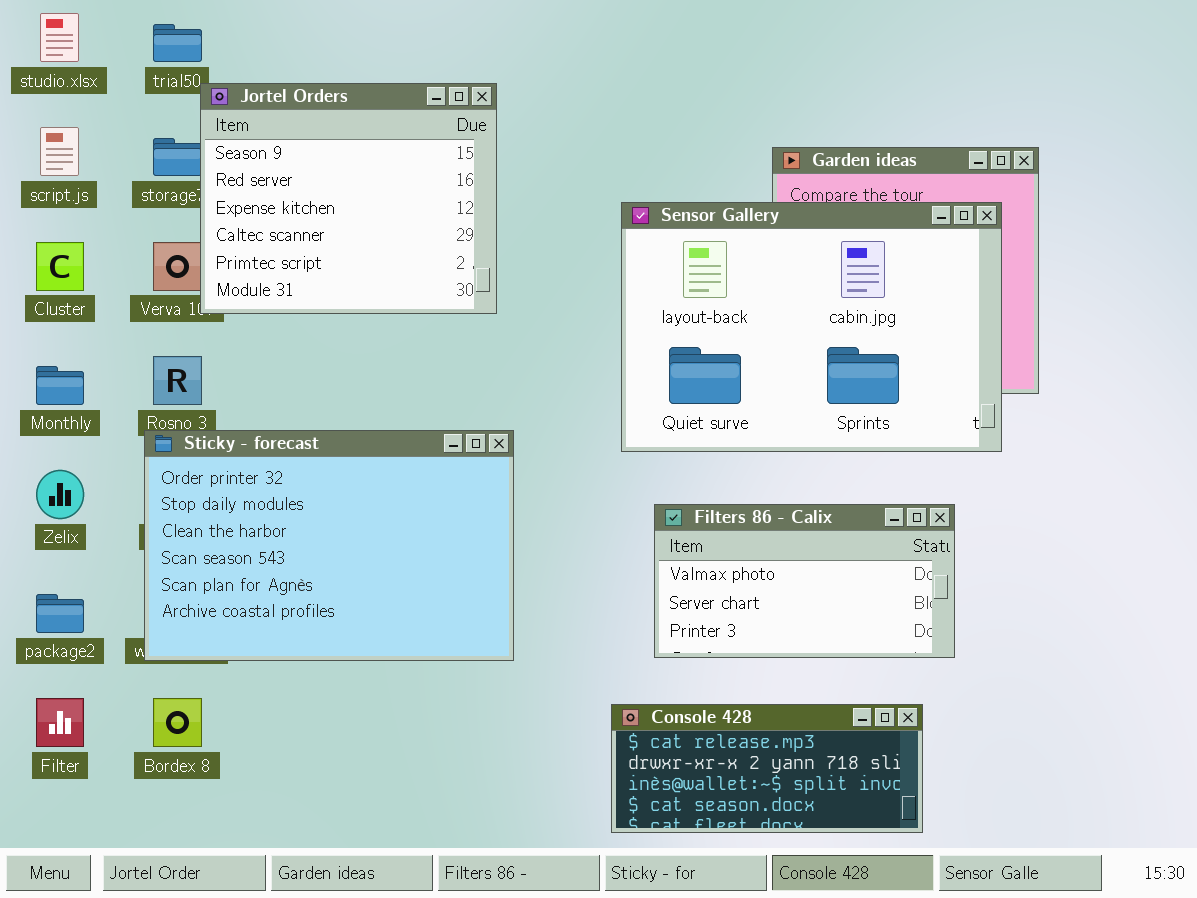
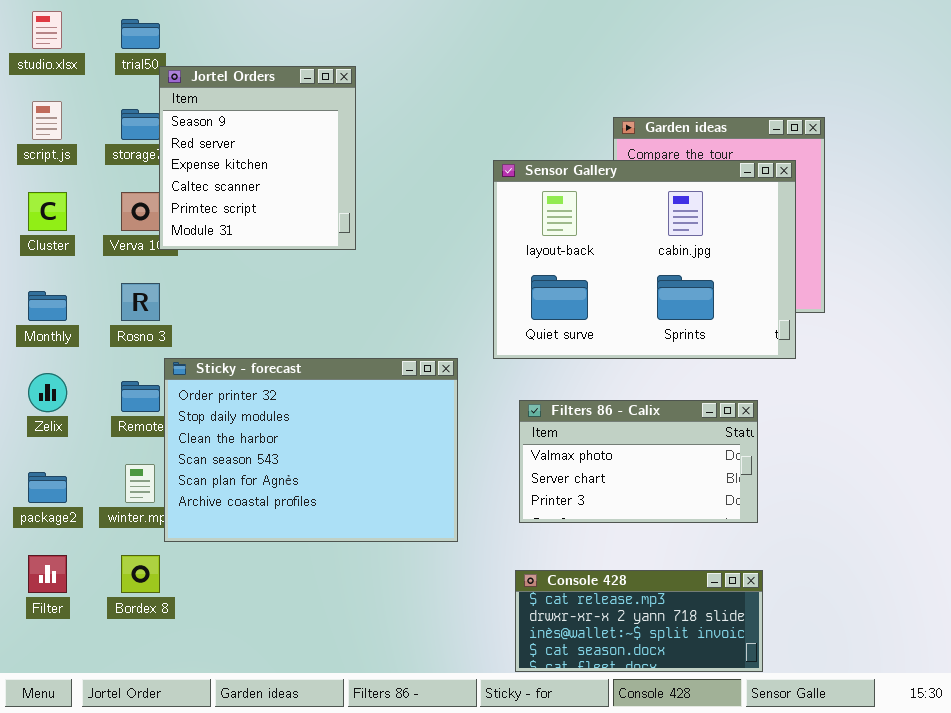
Jortel Orders: [200,83,497,314] -> [159,66,356,250], resized
Sticky - forecast: [144,430,514,661] -> [164,358,458,542], moved
Console 428: [611,704,923,833] -> [515,570,763,672], moved

